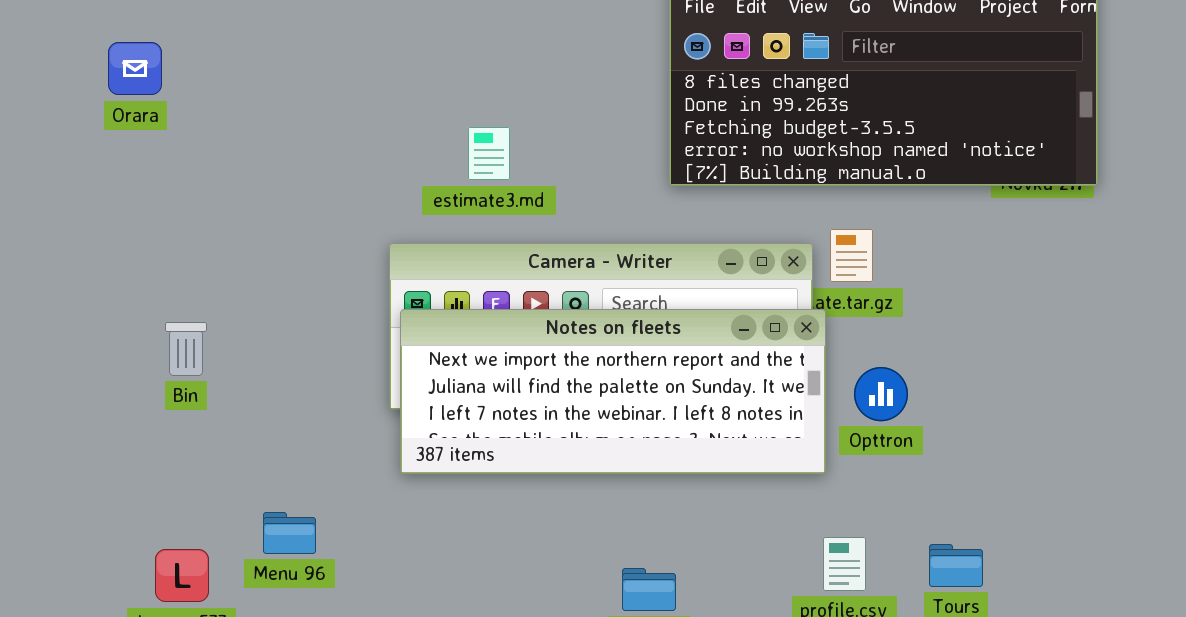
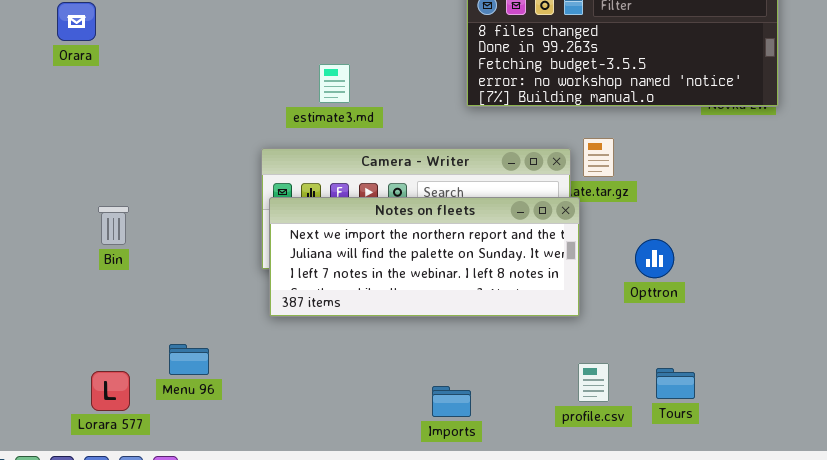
Opttron: [854,367,908,421] -> [635,239,674,278], moved

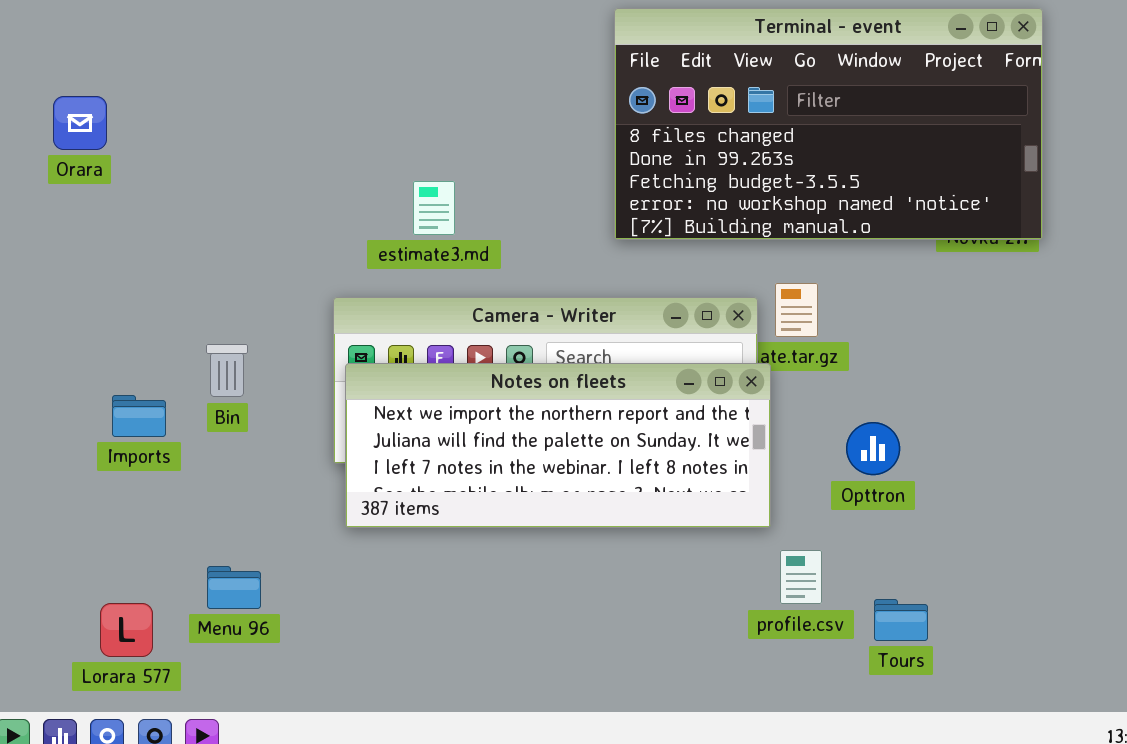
Bin: [98,206,129,245] -> [206,344,248,397], moved
profile.csv: [578,363,609,402] -> [780,550,822,604], moved
Imports: [432,386,471,417] -> [112,395,166,437], moved

